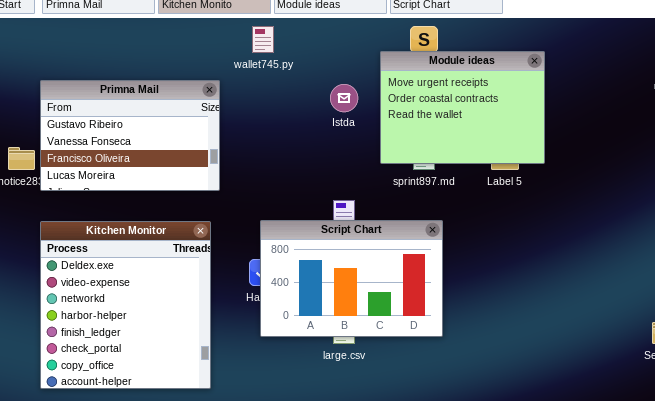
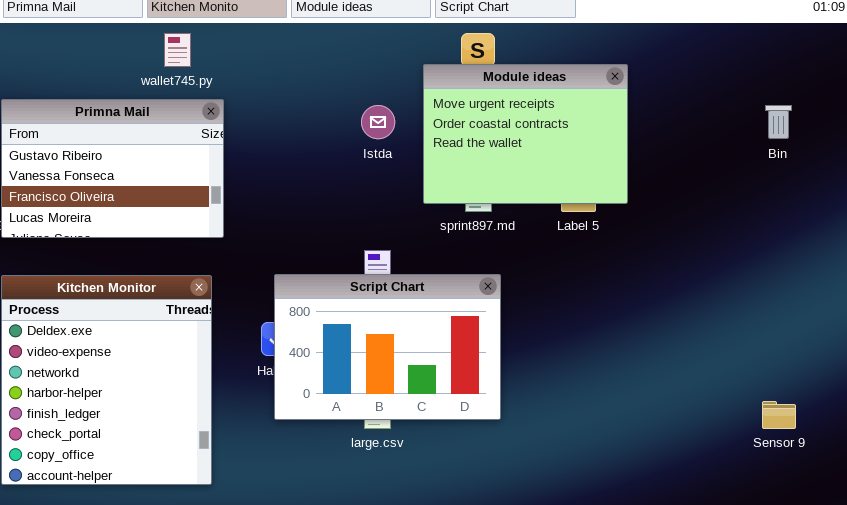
wallet745.py: [252,26,274,53] -> [164,33,191,67], moved

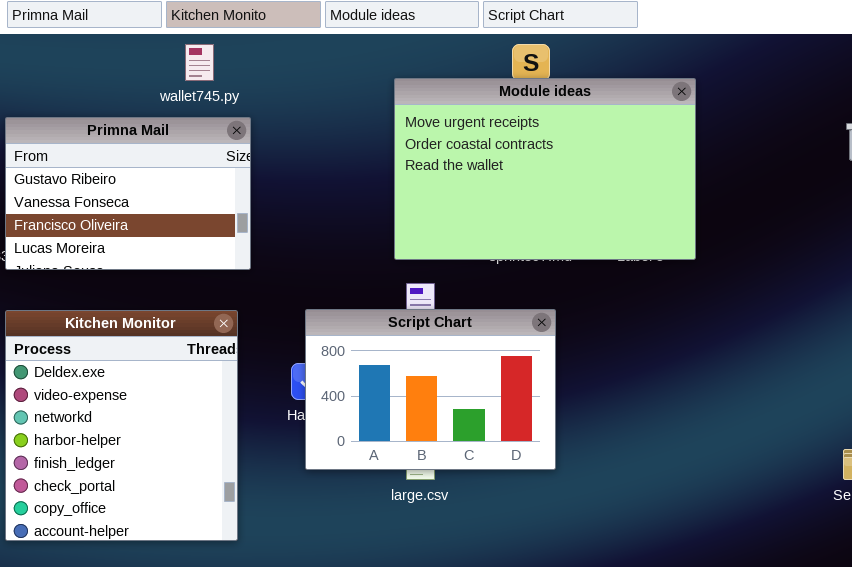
Module ideas: [423,64,628,204] -> [394,78,696,260], resized

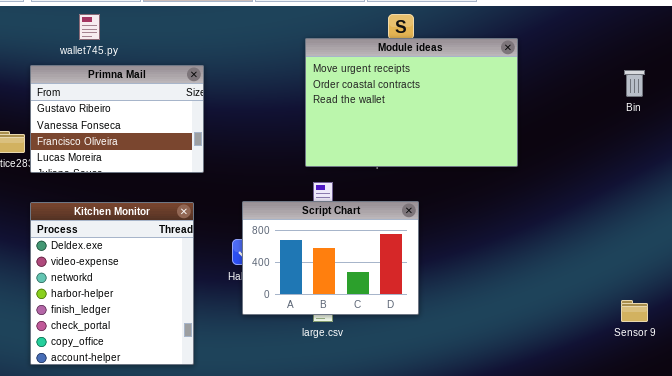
wallet745.py: [185,44,214,81] -> [79,14,100,40], moved

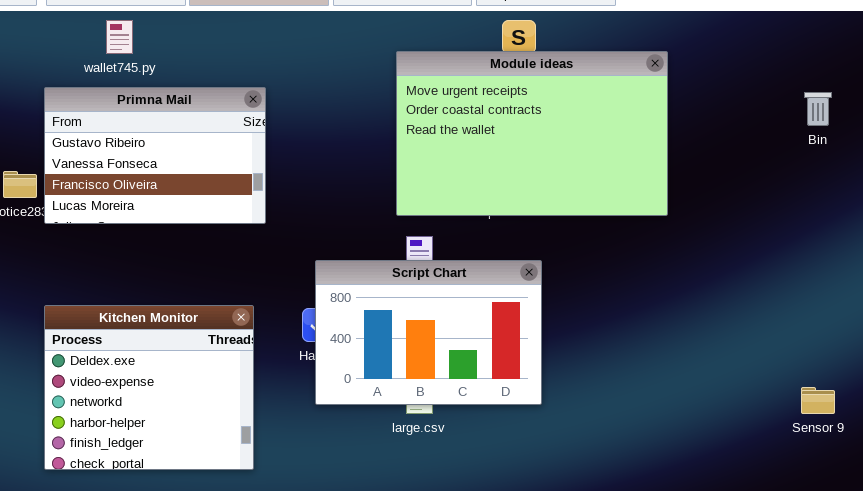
Kitchen Monitor: [30,202,194,365] -> [44,305,254,470], resized

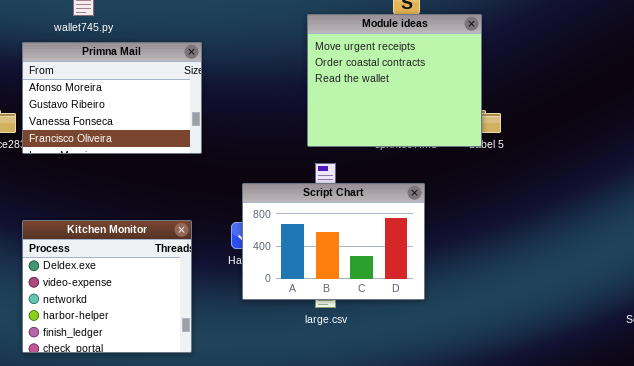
Module ideas: [396,51,668,216] -> [307,14,482,147], resized
Primna Mail: [44,87,266,224] -> [22,42,202,154], scrolled up 1 row

